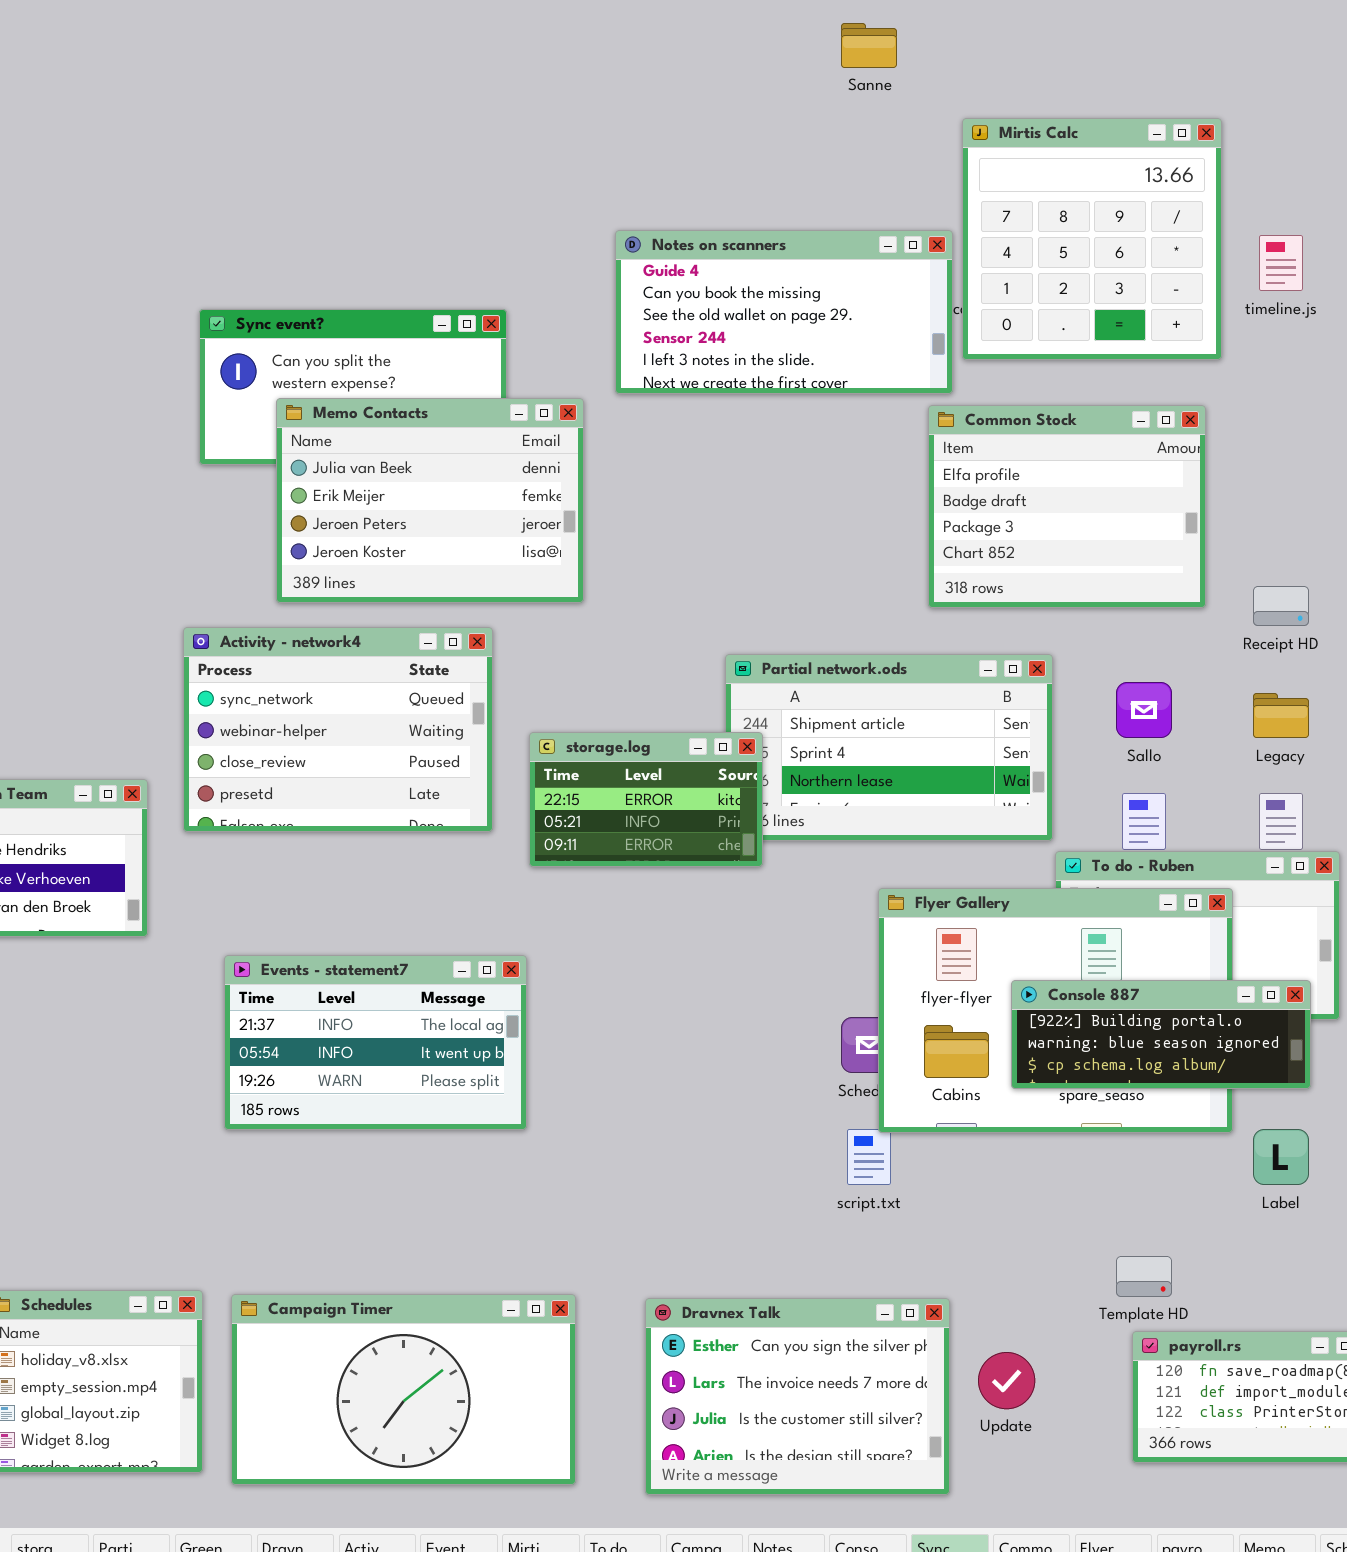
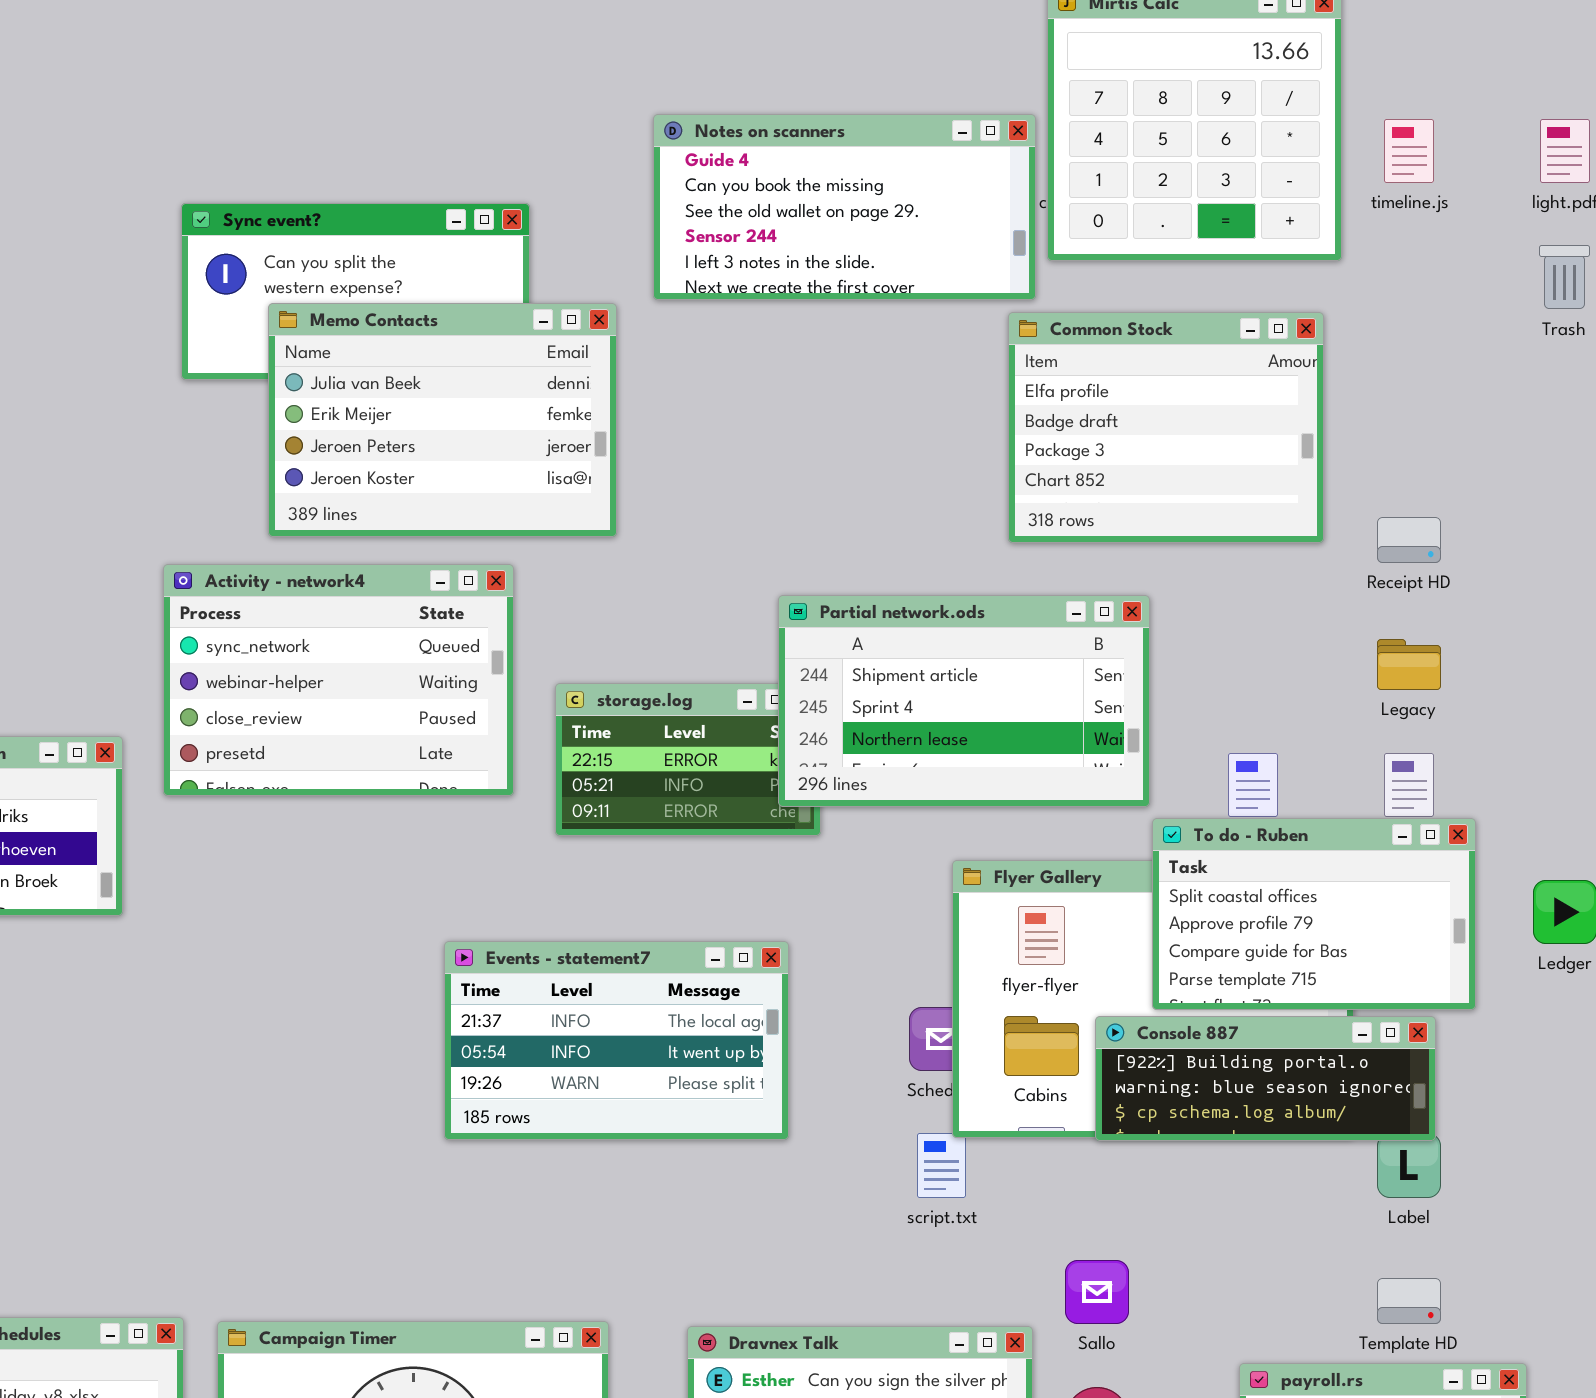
Partial network.ods: [725,654,1053,841] -> [778,595,1150,807], raised
Sallo: [1116,682,1172,738] -> [1065,1260,1129,1324], moved
To do - Ruben: [1055,851,1340,1020] -> [1152,818,1476,1010], raised
Events - statement7: [224,955,527,1130] -> [444,941,789,1140], moved
Console 887: [1011,980,1311,1089] -> [1095,1016,1436,1141], moved
Template HD: [1116,1256,1172,1297] -> [1377,1278,1441,1324], moved

